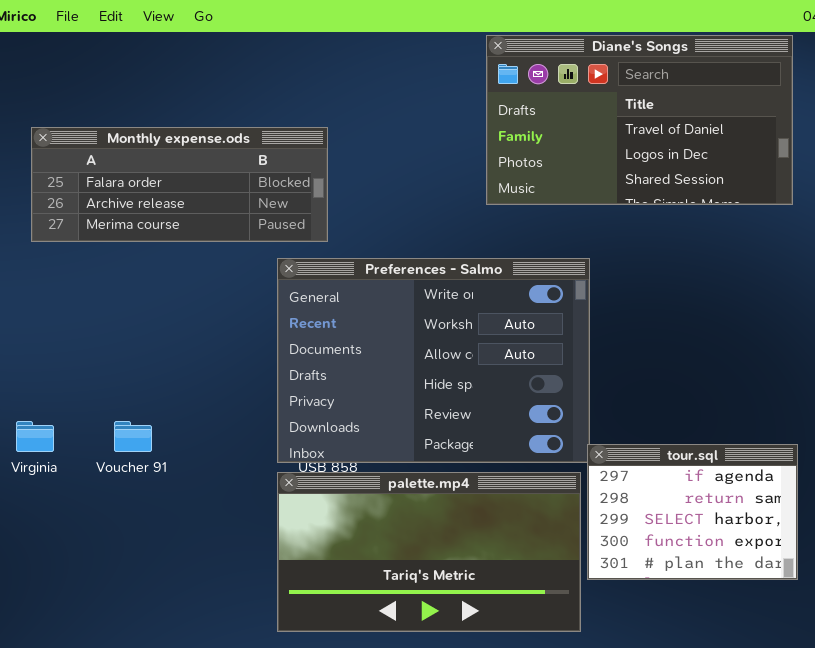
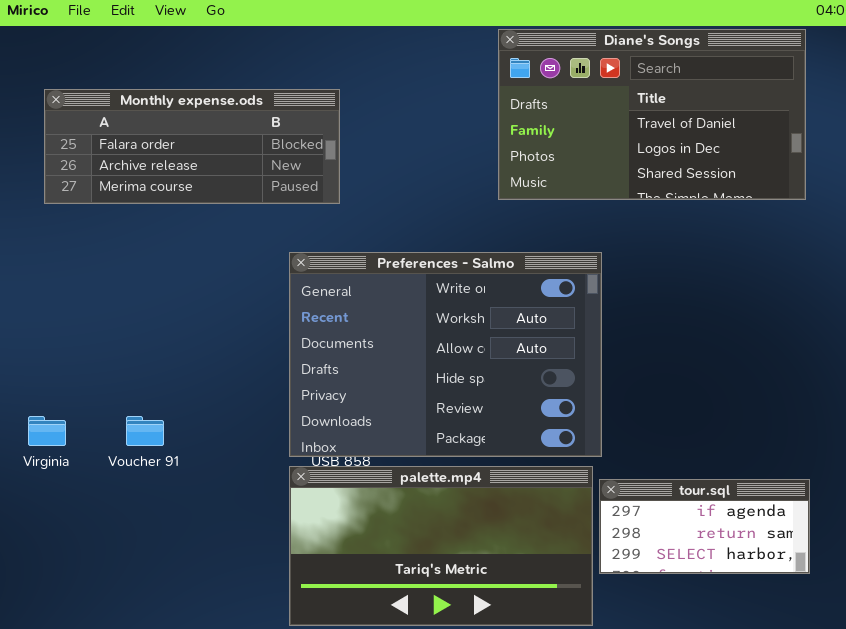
Monthly expense.ods: [31,127,328,242] -> [44,89,340,204], moved
tour.sql: [587,444,798,580] -> [599,479,810,574], resized

